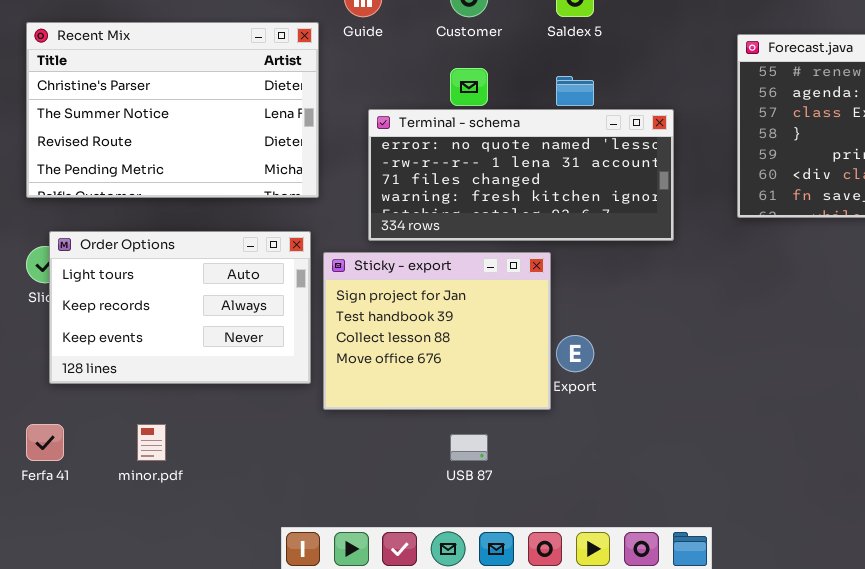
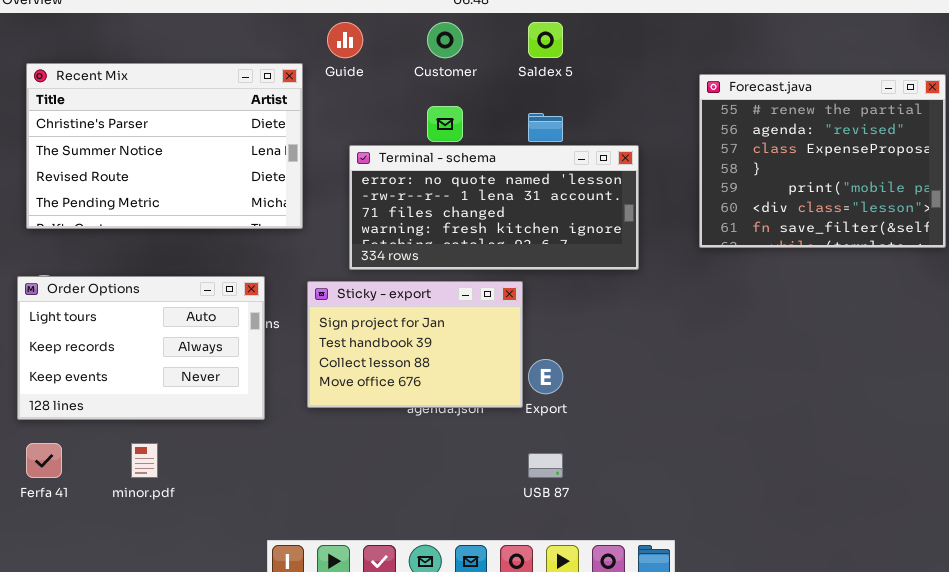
Order Options: [49,231,311,384] -> [17,276,265,420], moved
Sticky - export: [323,252,551,410] -> [307,281,523,408], resized
USB 87: [450,434,488,461] -> [528,453,563,478], moved

